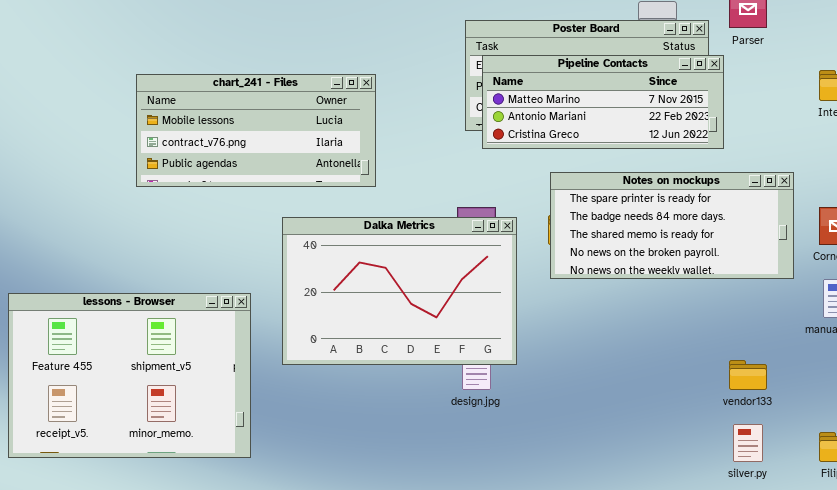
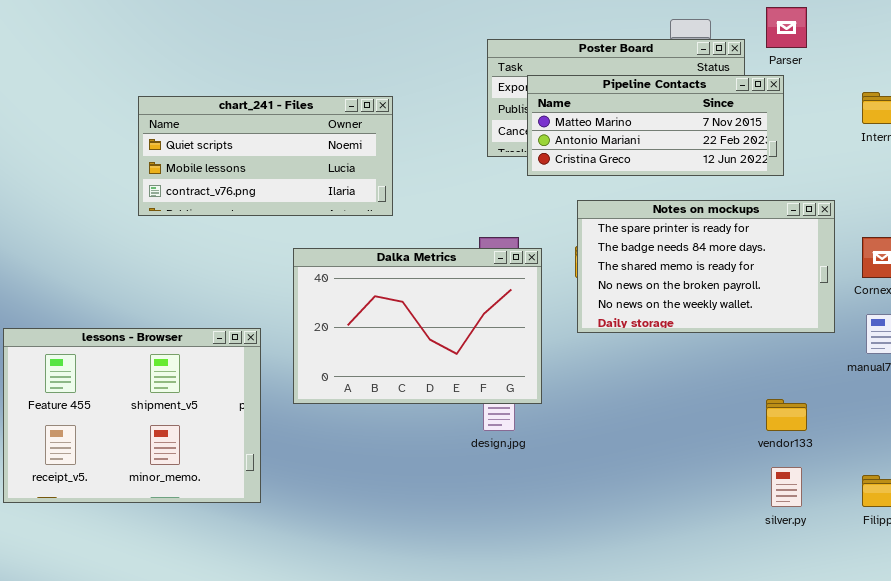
Pipeline Contacts: [482,55,724,149] -> [527,75,784,176], moved
chart_241 - Files: [136,74,376,187] -> [138,96,393,216], scrolled up 1 row
Notes on mockups: [550,172,794,279] -> [577,200,835,333], resized

